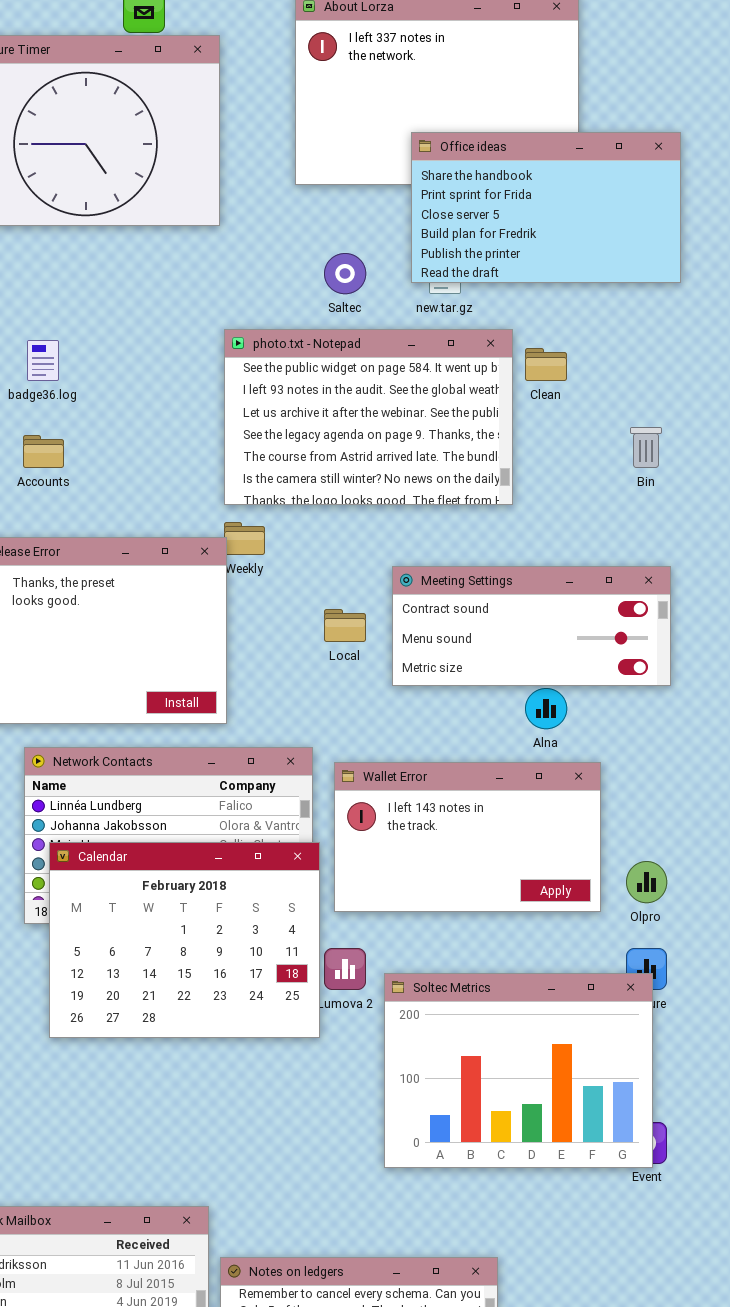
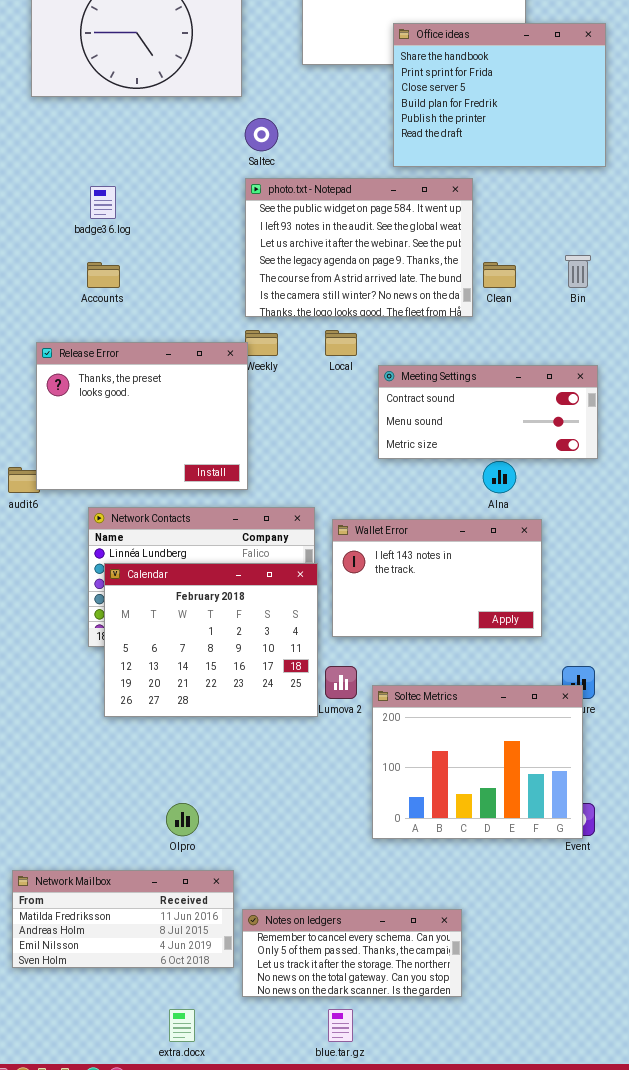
Office ideas: [411,132,681,283] -> [393,23,606,167], resized
Saltec: [324,253,366,294] -> [245,118,278,151], moved
Clean: [525,348,567,381] -> [483,262,516,288], moved
Local: [324,609,366,642] -> [325,330,357,356], moved
Calendar: [49,842,320,1038] -> [104,563,318,717], moved
Olpro: [626,861,667,903] -> [166,803,199,836], moved

